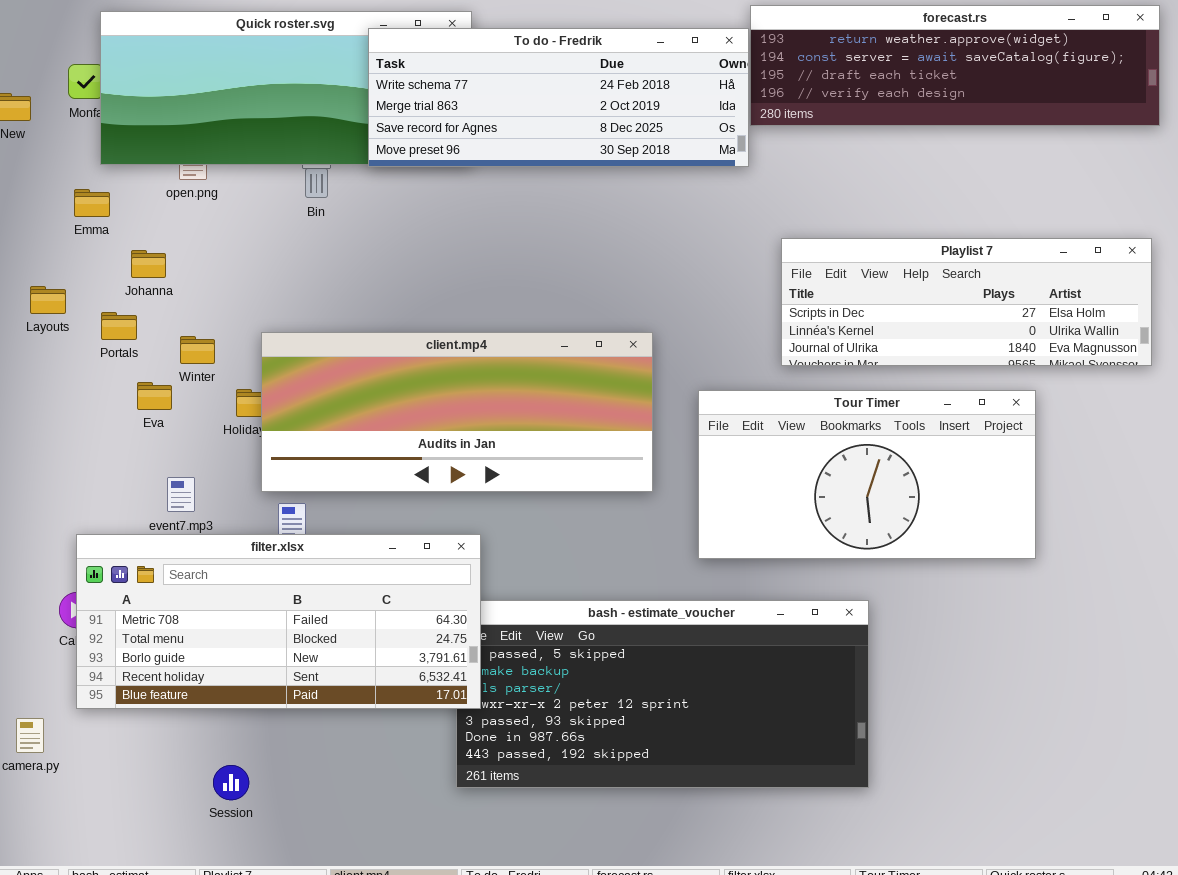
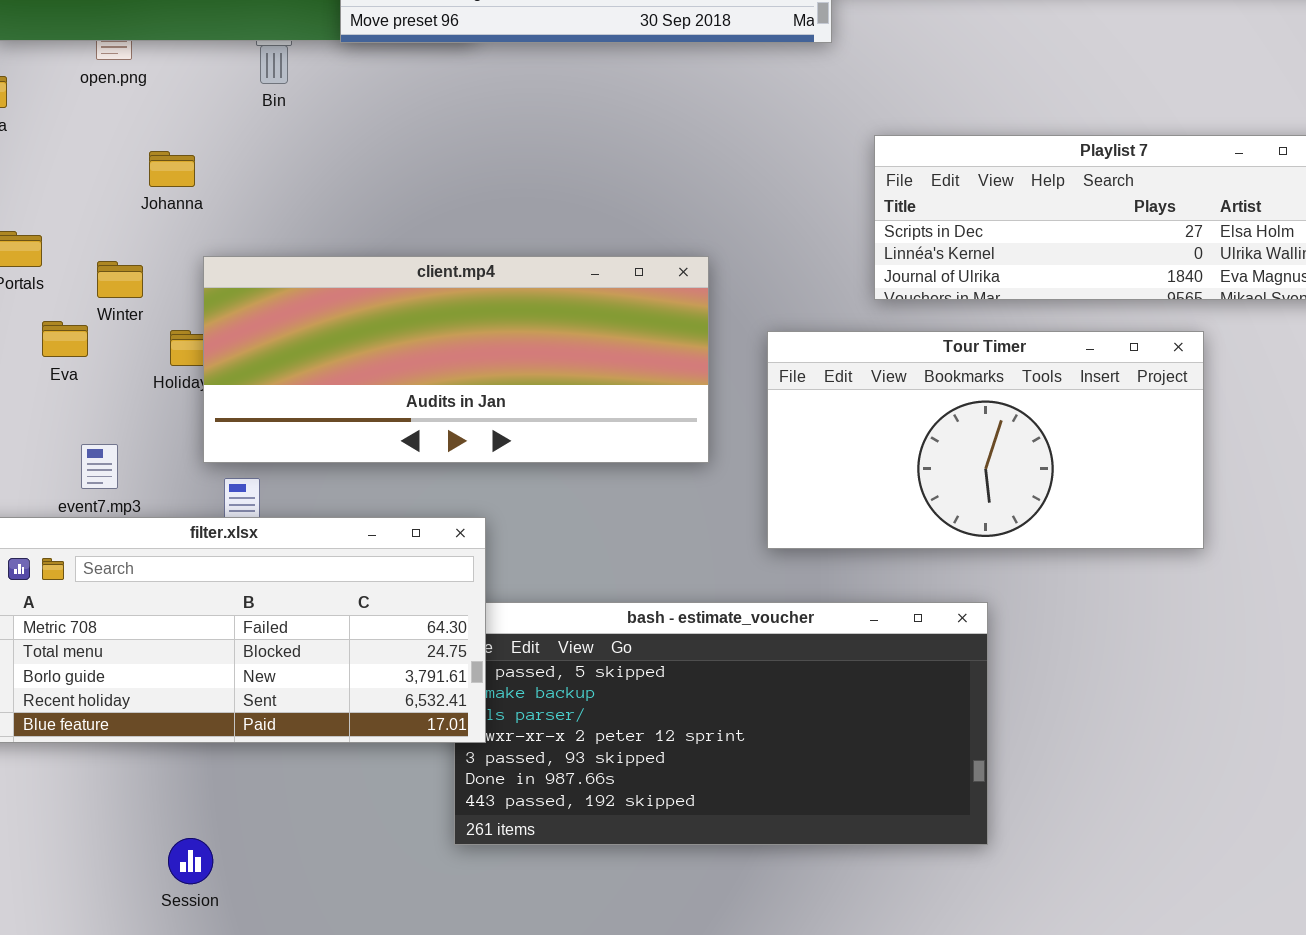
Johanna: [131,250,166,278] -> [149,151,195,187], moved
Session: [213,765,249,800] -> [168,838,213,884], moved

